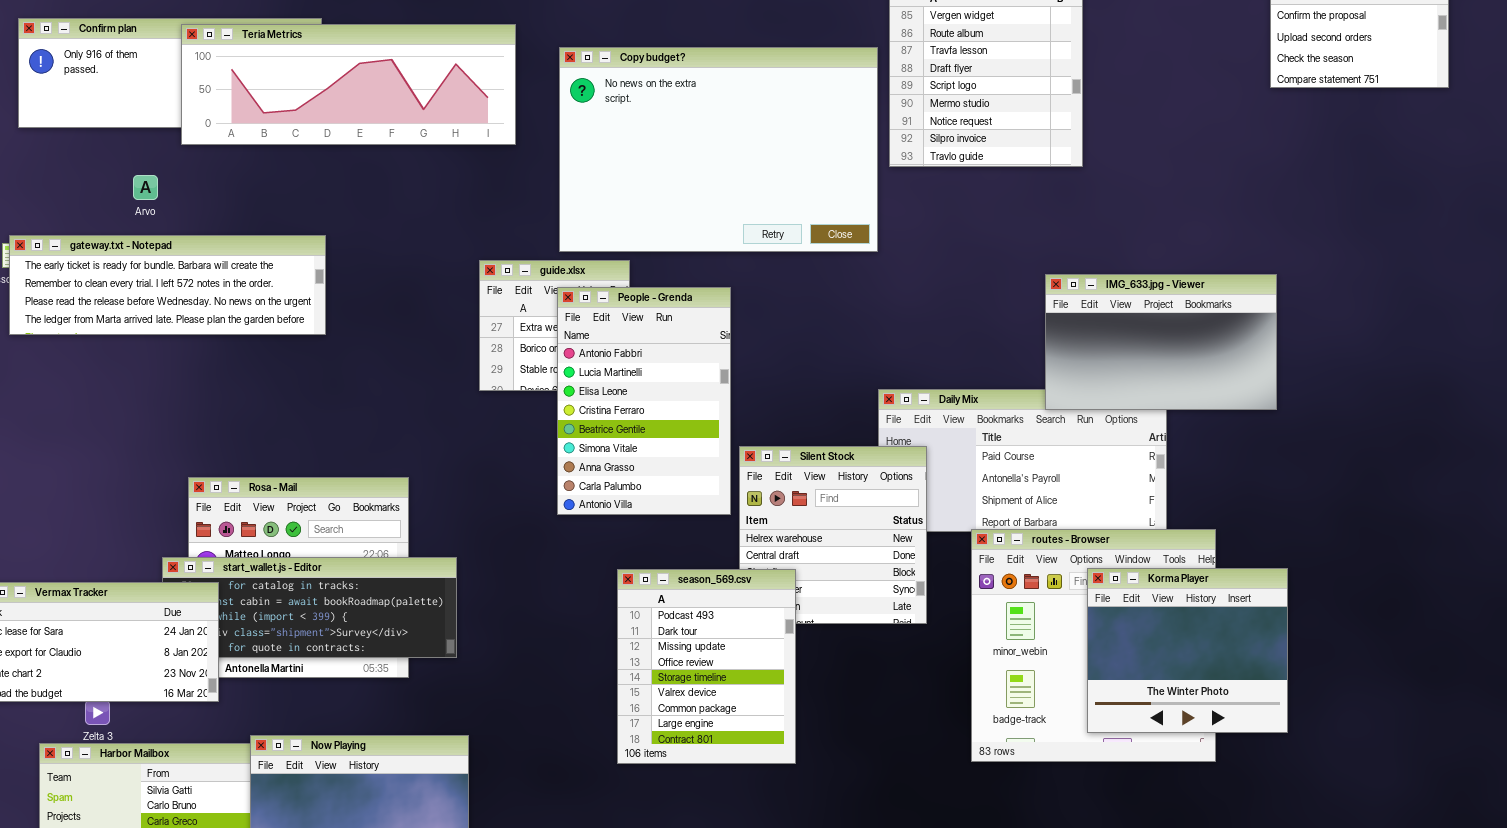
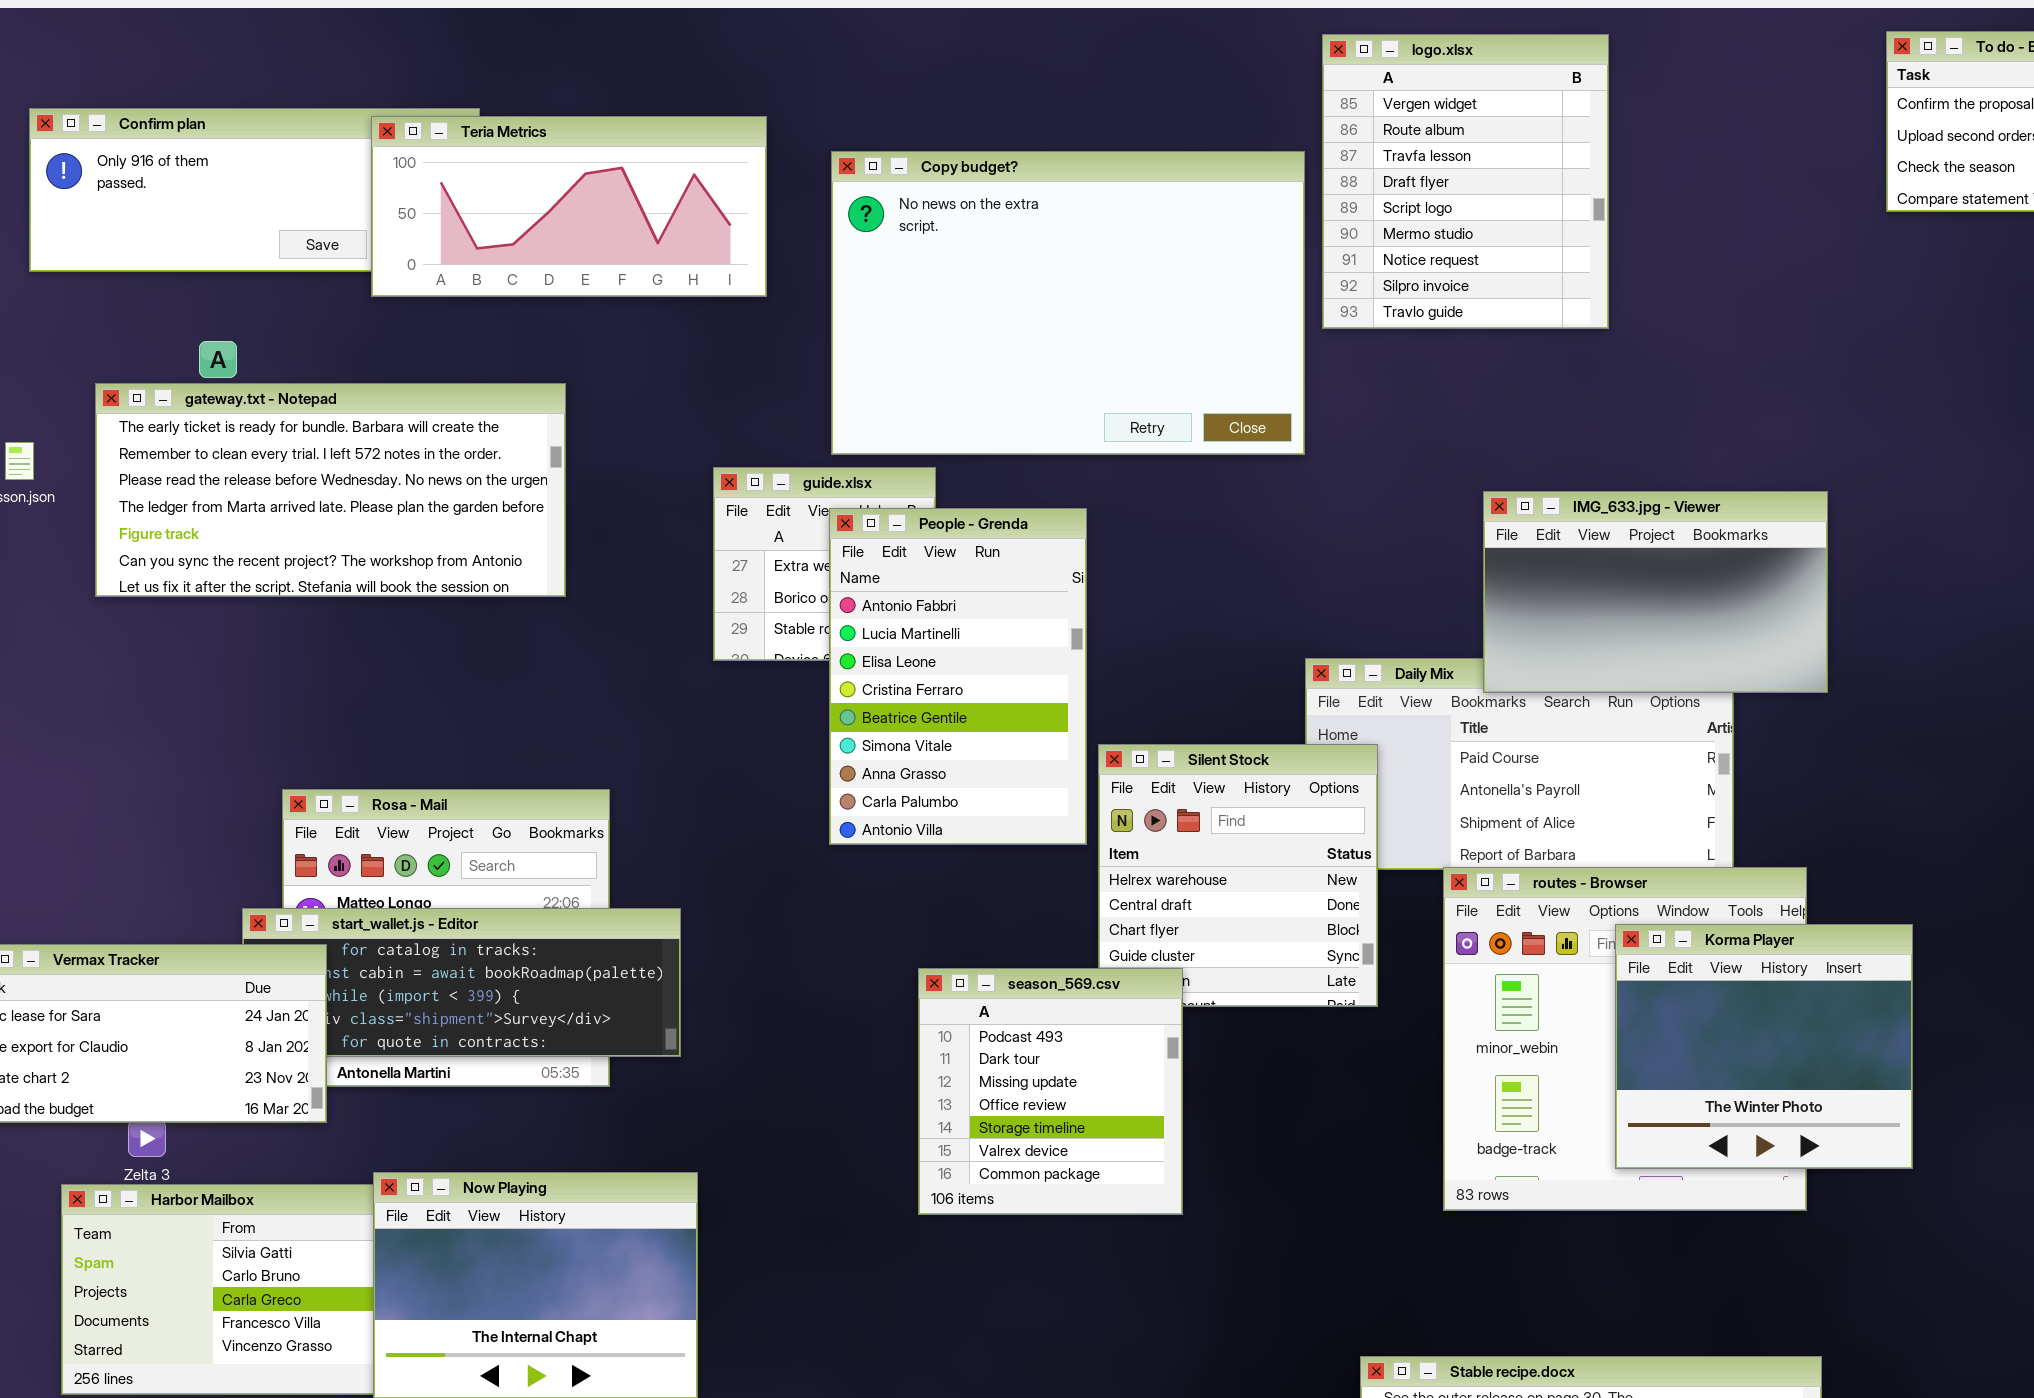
Teria Metrics: [181,24,516,145] -> [371,116,767,297], resized
gateway.txt - Notepad: [9,235,326,335] -> [95,383,566,597], moved, resized
IMG_633.jpg - Viewer: [1045,274,1277,410] -> [1483,491,1828,693], moved
season_569.csv: [617,569,796,764] -> [918,968,1183,1215], resized

